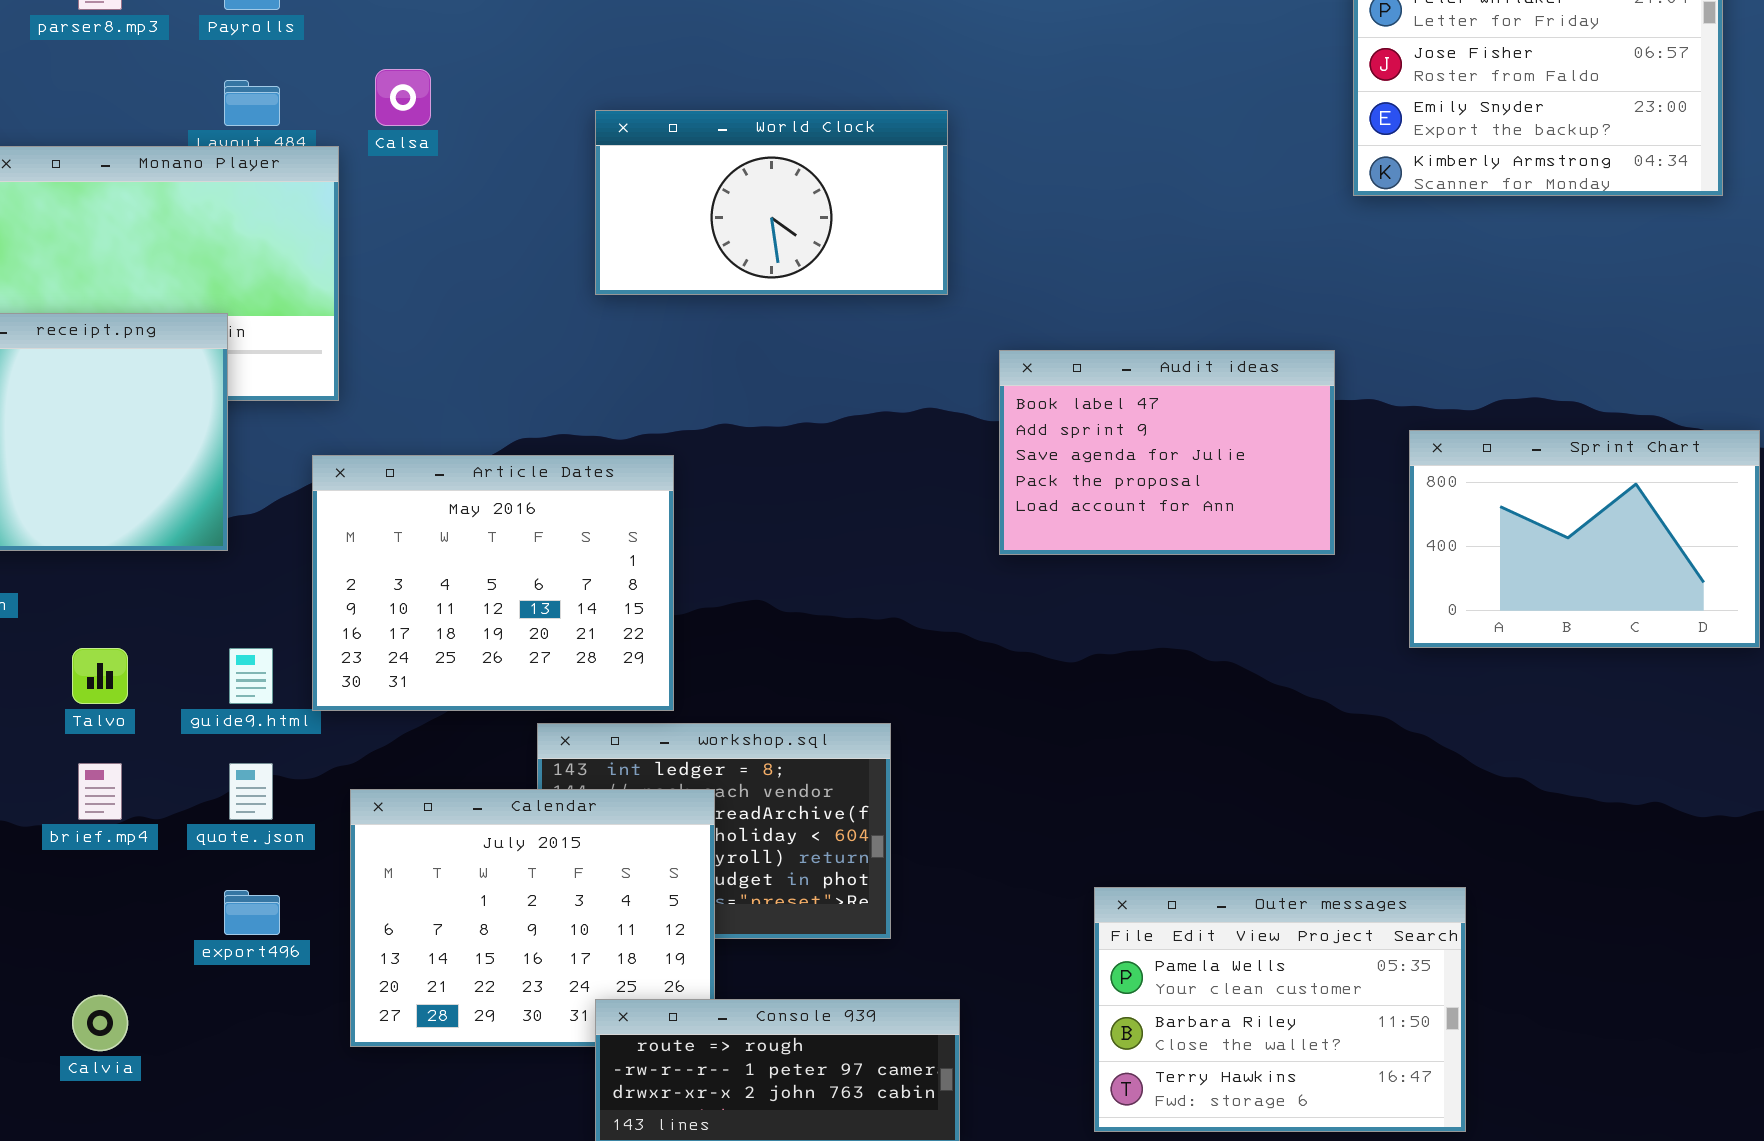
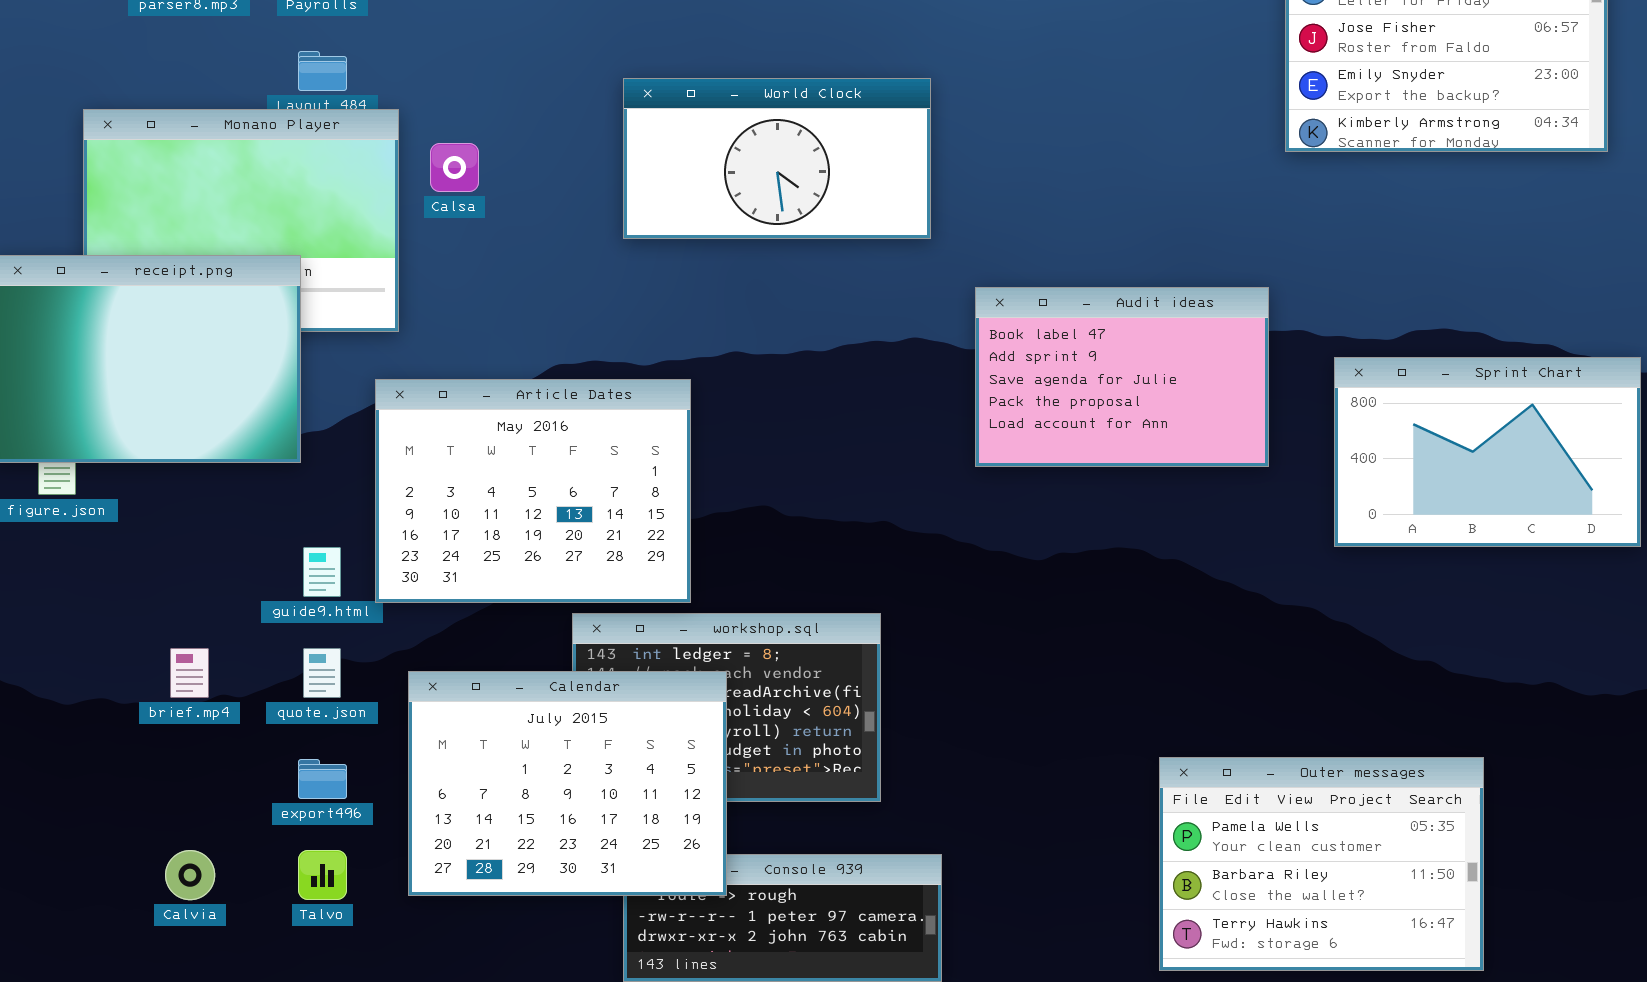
Calsa: [375,69,431,126] -> [430,143,479,192], moved
Talvo: [72,648,128,704] -> [298,850,347,900], moved
Calendar: [350,789,715,1047] -> [408,671,727,896], raised
Outer messages: [1094,887,1466,1132] -> [1159,757,1484,971], moved

